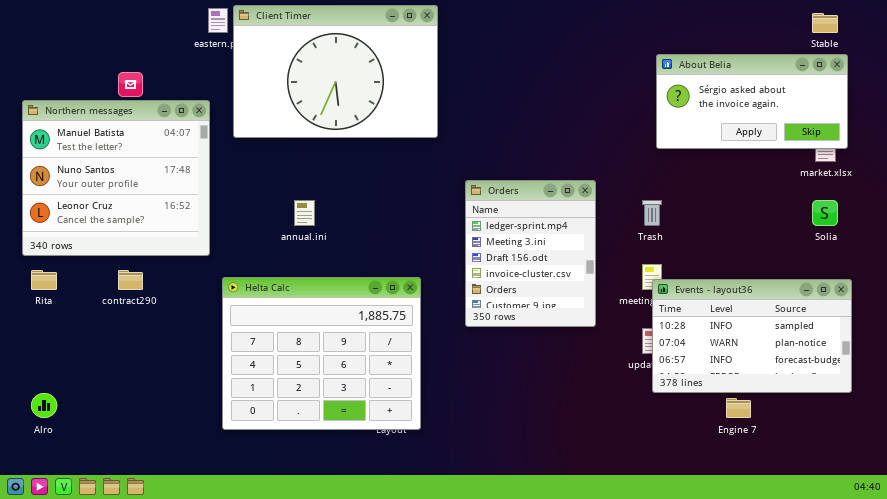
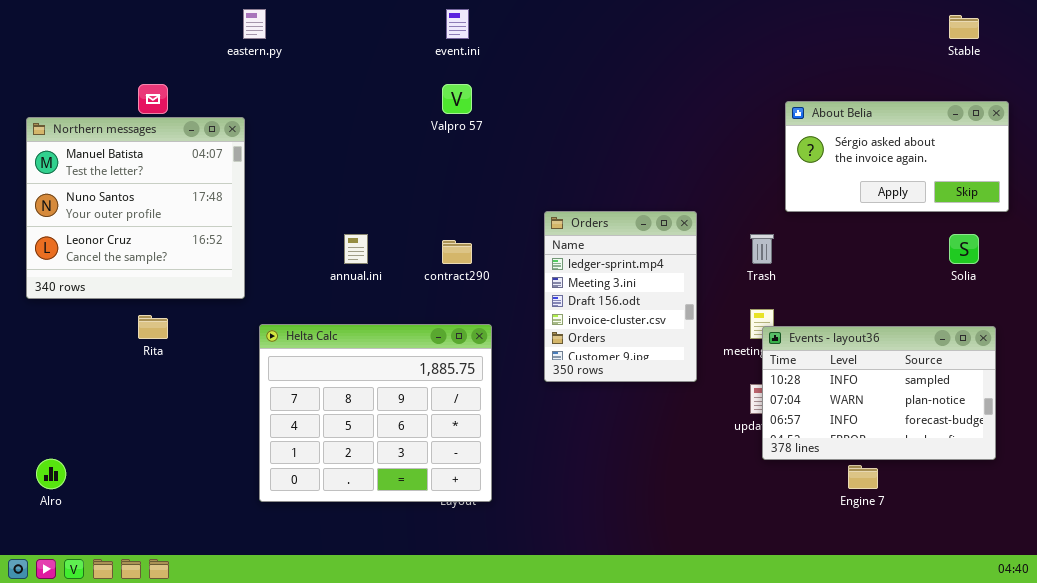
Client Timer: [233,5,438,138] -> none, closed
About Belia: [656,54,848,149] -> [785,101,1009,212], moved
Rita: [31,270,57,290] -> [138,315,168,339], moved
contract290: [118,270,143,290] -> [442,240,472,264], moved

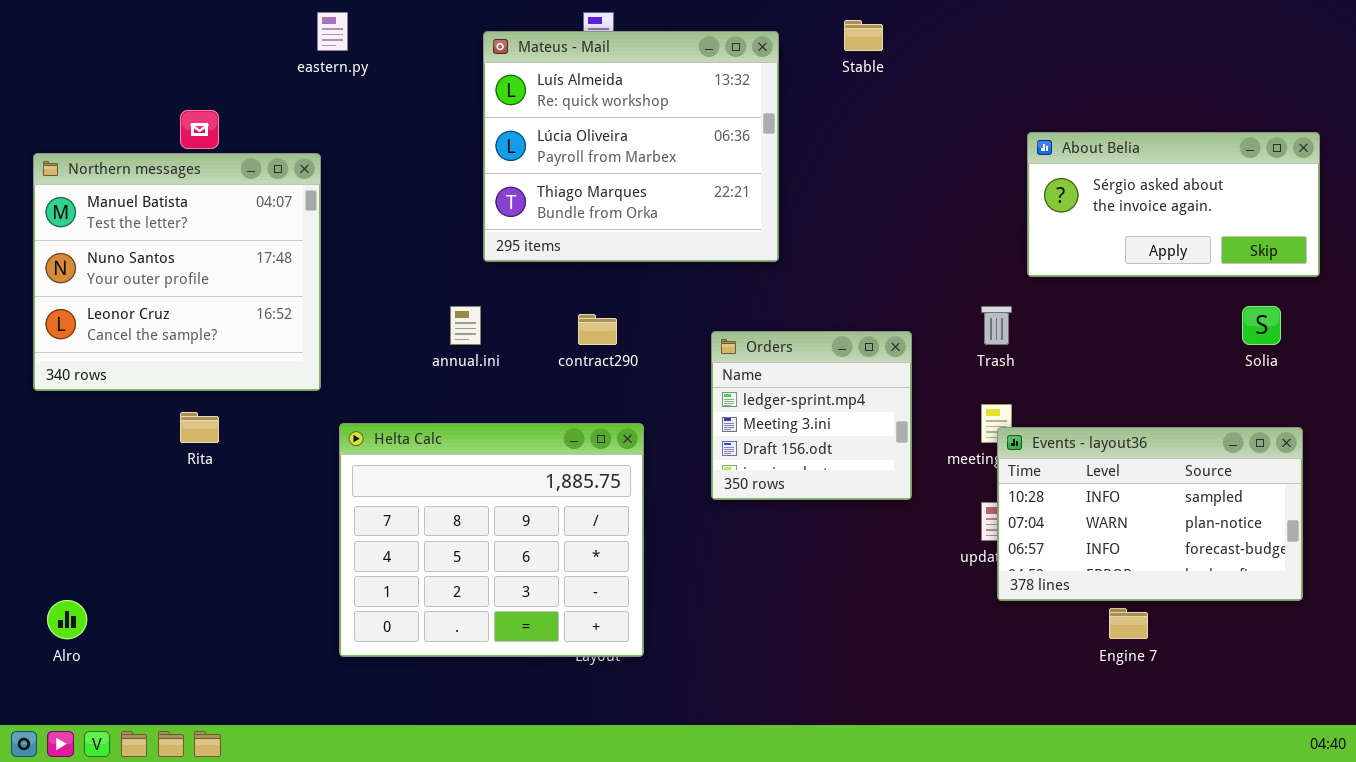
Stable: [949,15,979,39] -> [844,20,883,51], moved
Mateus - Mail: none -> [483,31,779,262], opened
Orders: [544,211,697,382] -> [711,331,912,500], resized

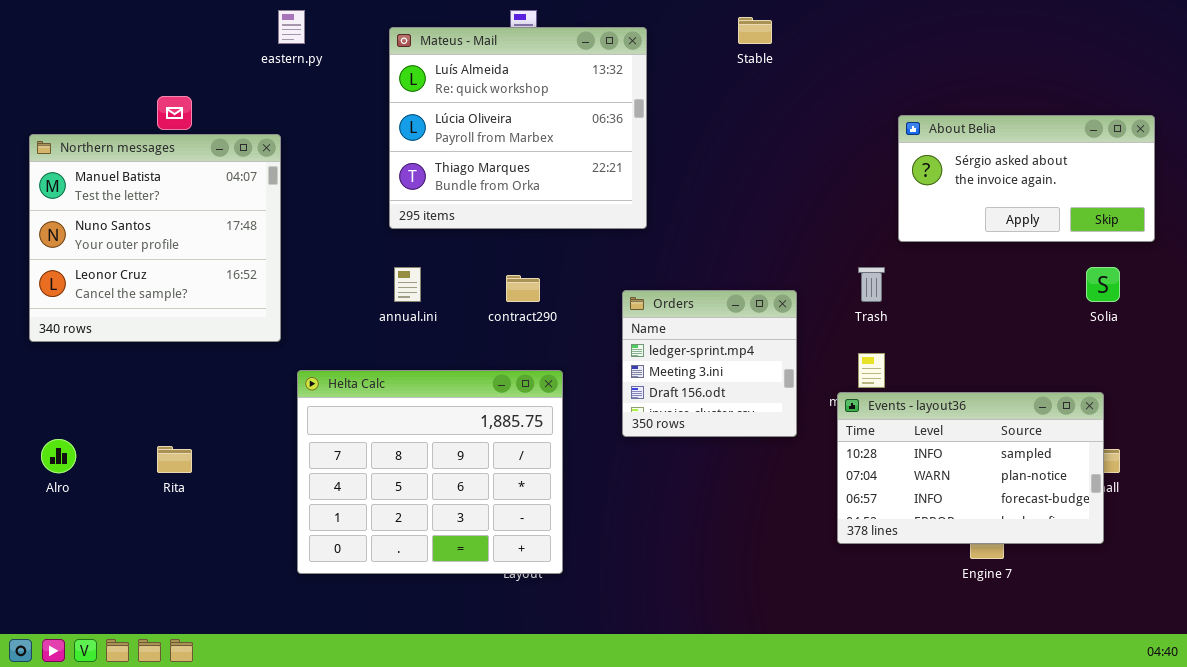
Mateus - Mail: [483,31,779,262] -> [389,27,647,229], moved
Rita: [180,412,219,443] -> [157,446,192,473], moved
Events - layout36: [997,427,1303,601] -> [837,392,1104,544], moved
Alro: [47,600,87,639] -> [41,439,76,473], moved

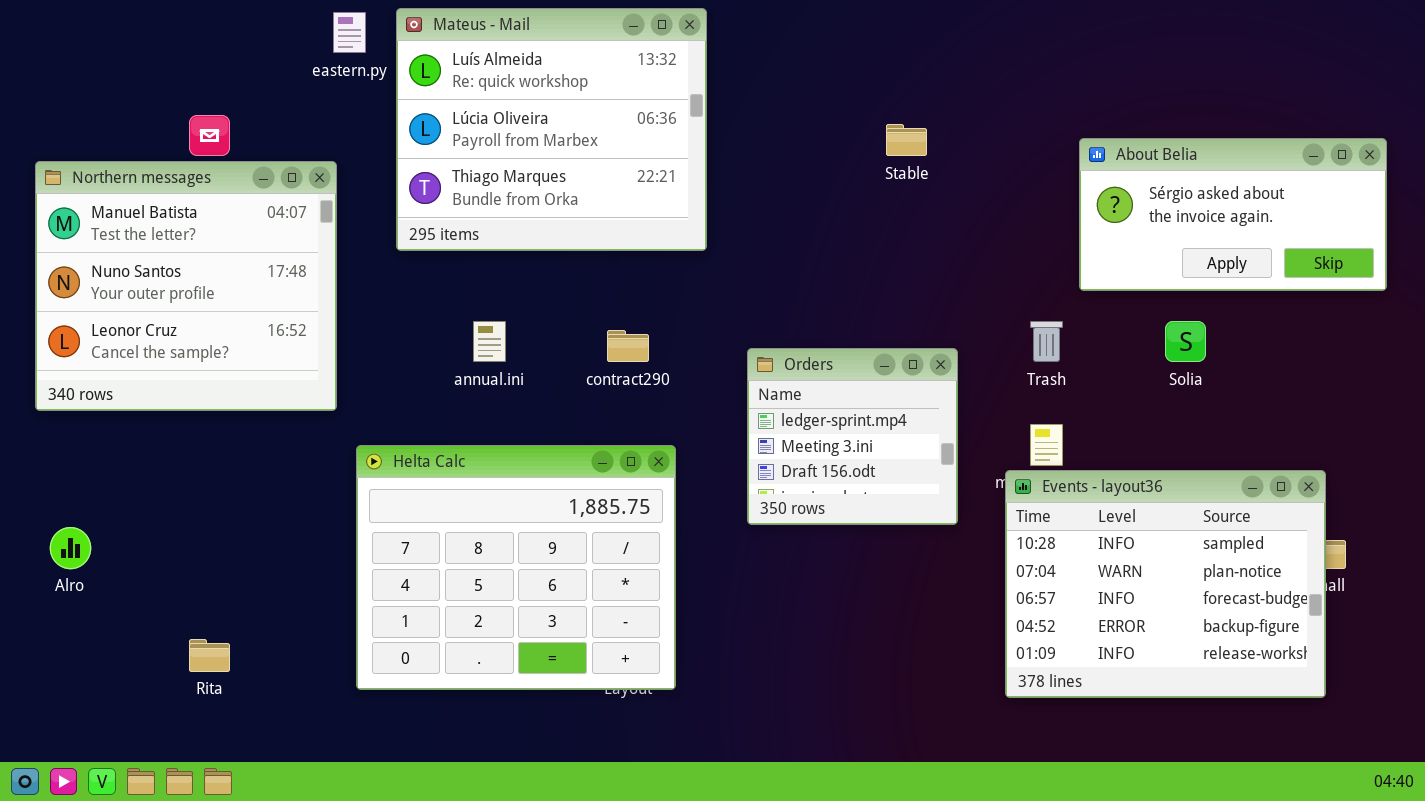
Stable: [738,17,772,44] -> [886,124,927,156], moved
Mateus - Mail: [389,27,647,229] -> [396,8,707,251], moved
Solia: [1086,267,1120,302] -> [1165,321,1206,362], moved
Events - layout36: [837,392,1104,544] -> [1005,470,1326,698], resized
Rita: [157,446,192,473] -> [189,639,230,672], moved

